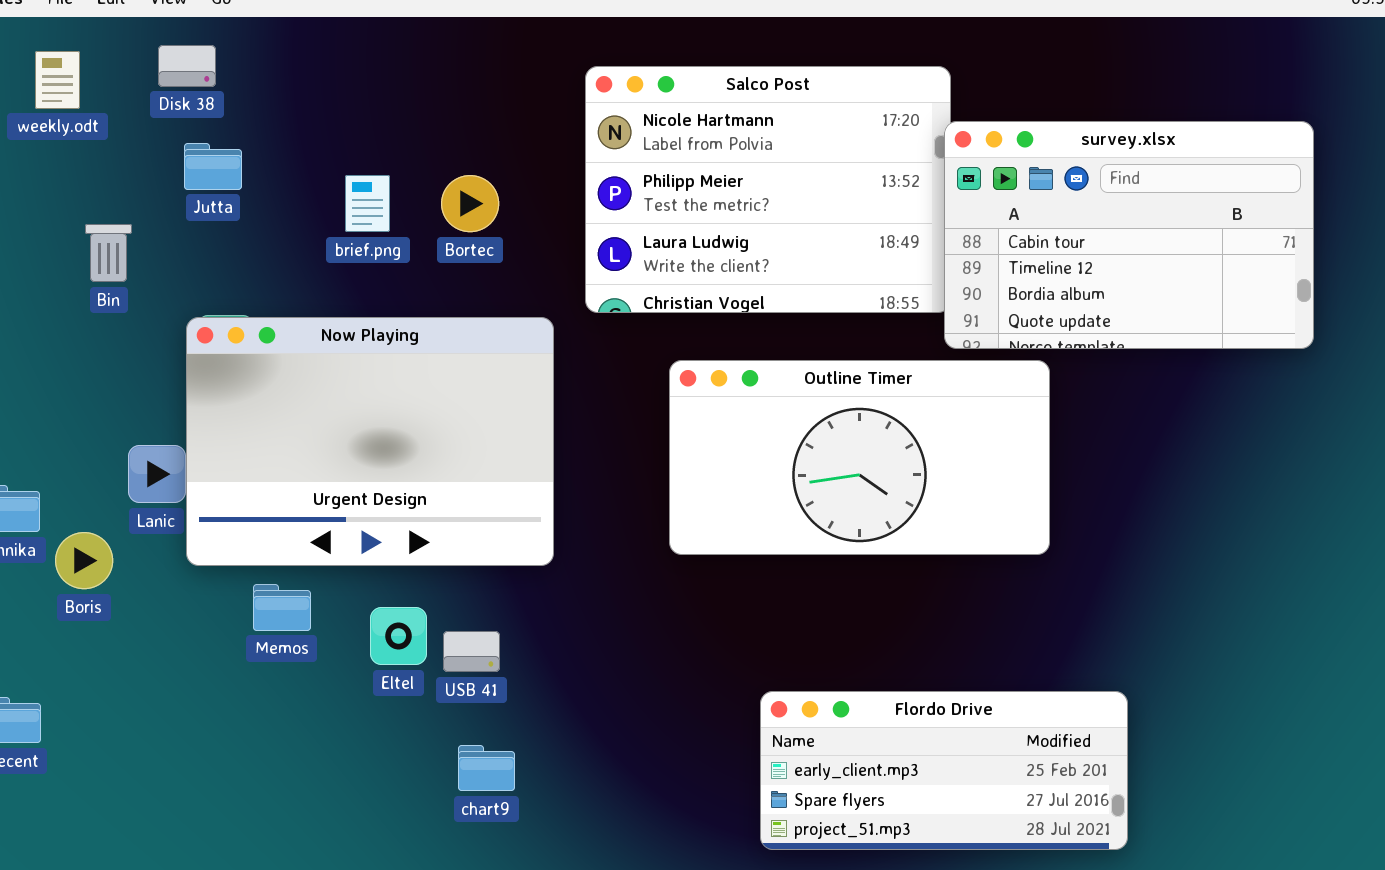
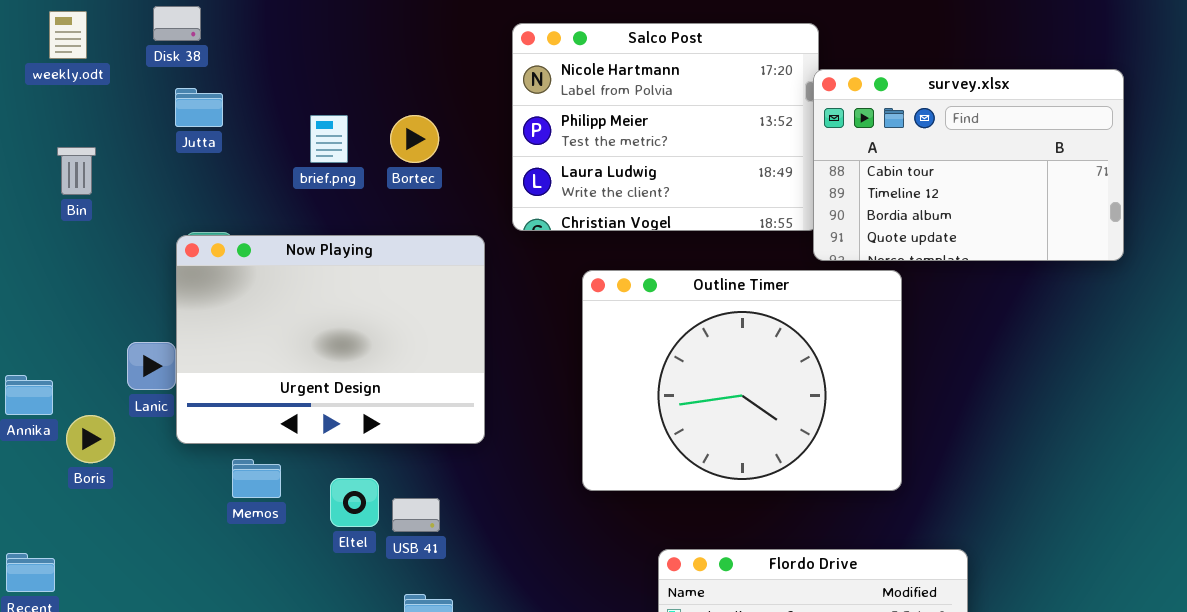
Bin: [85,224,132,282] -> [57,147,96,195], moved
Outline Timer: [669,360,1050,555] -> [582,270,902,491], resized

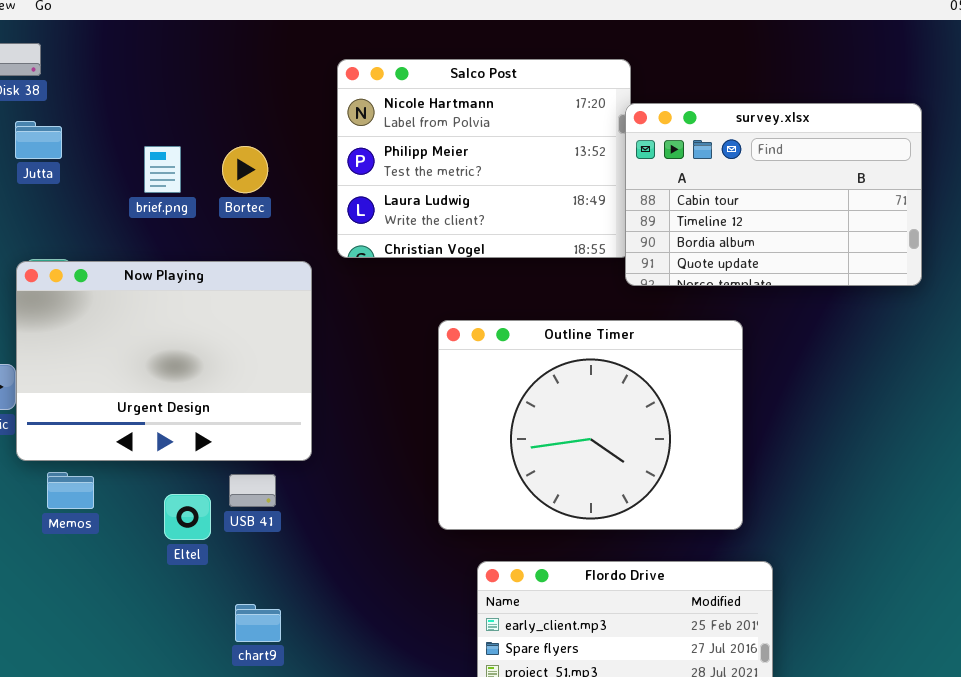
Outline Timer: [582,270,902,491] -> [438,320,743,530], moved
Memos: [232,459,281,498] -> [47,472,94,509], moved
USB 41: [392,498,440,532] -> [229,474,276,507], moved

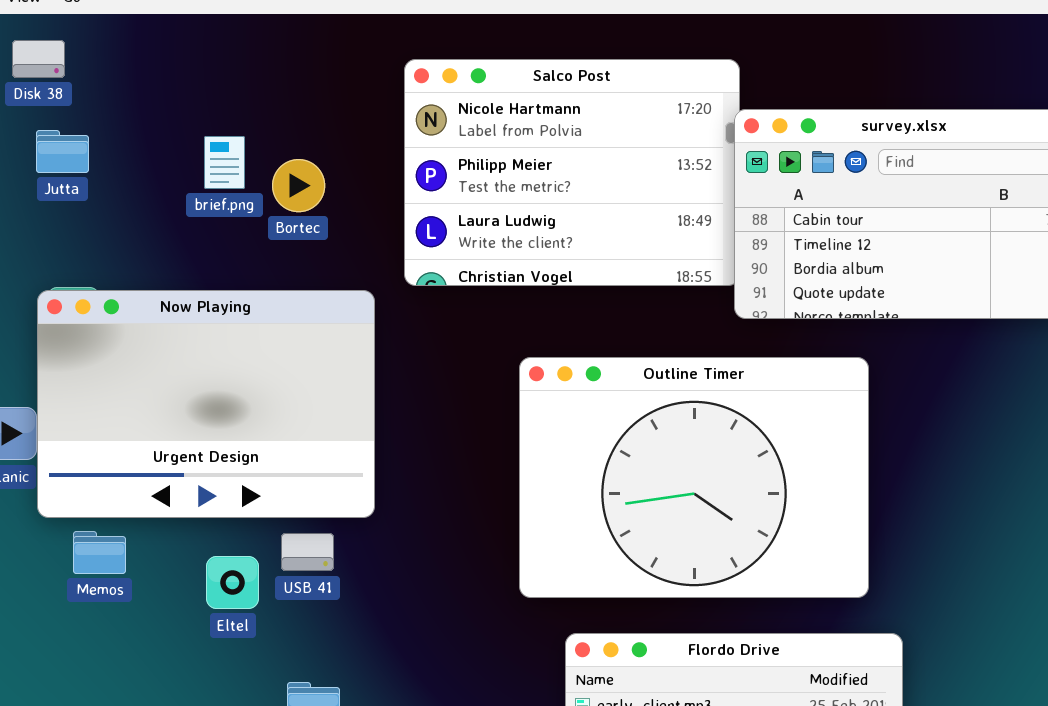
brief.png: [144,146,181,193] -> [204,136,245,189], moved

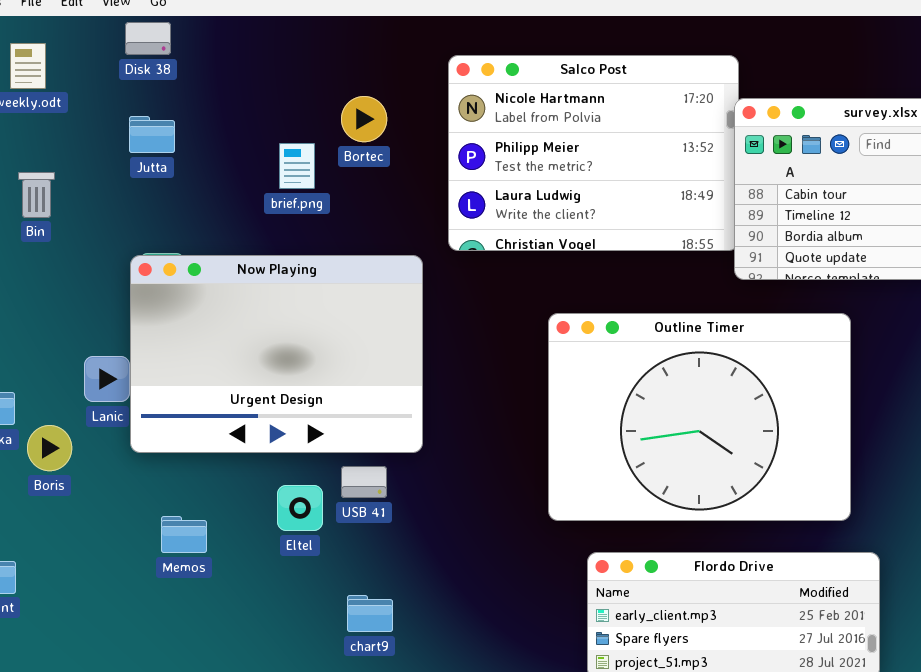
Disk 38: [12,40,65,78] -> [125,22,171,55], moved
brief.png: [204,136,245,189] -> [279,143,315,189], moved
Bortec: [272,159,325,212] -> [341,96,387,142], moved
Memos: [73,531,126,574] -> [161,516,207,553], moved

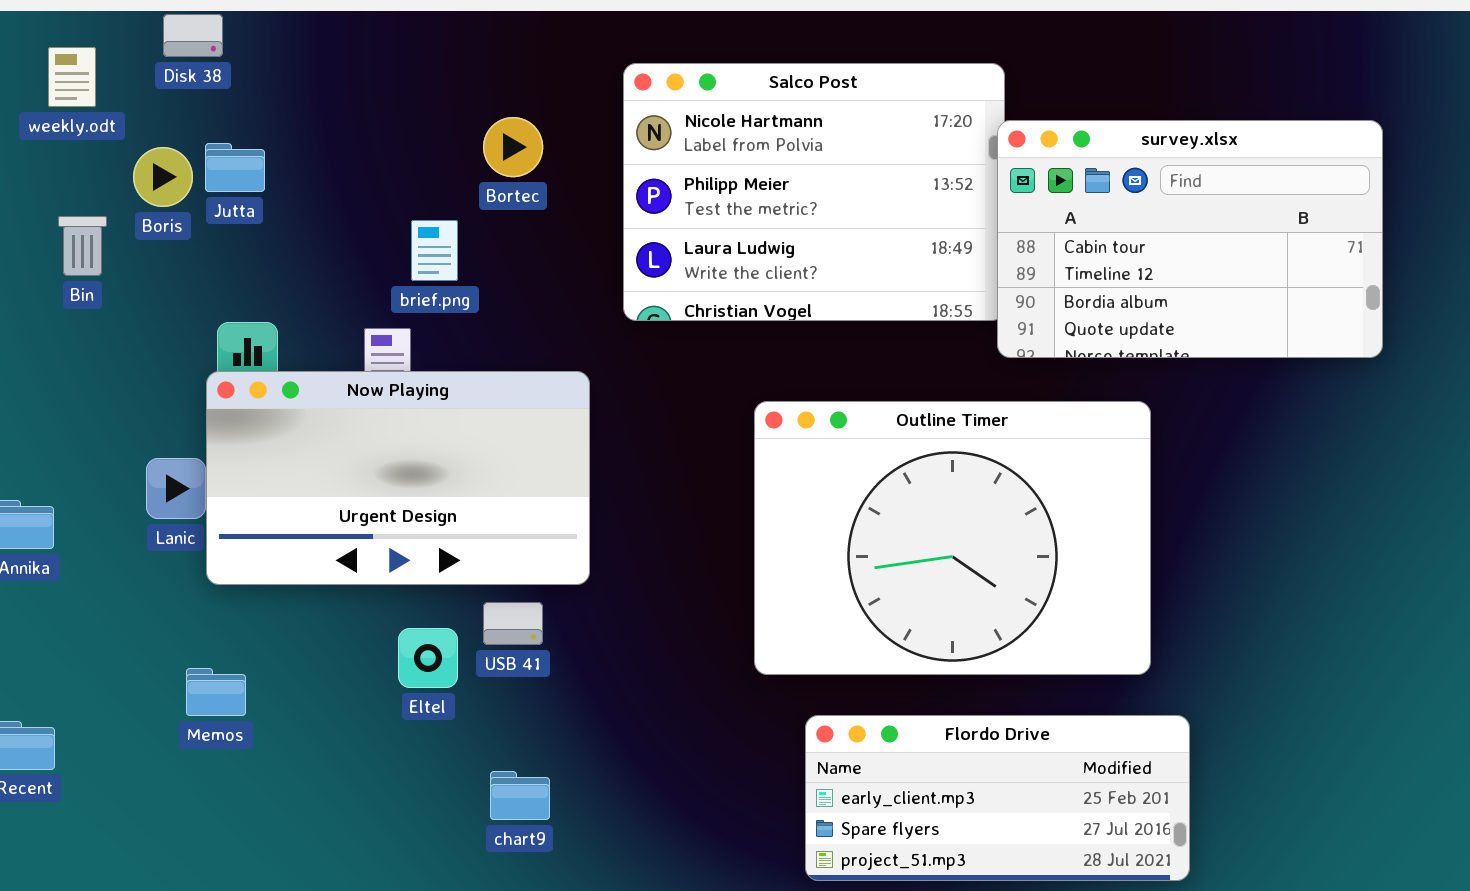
Disk 38: [125,22,171,55] -> [163,14,223,57], moved
brief.png: [279,143,315,189] -> [411,220,458,281], moved
Now Playing: [130,255,423,453] -> [206,371,590,585], resized
Boris: [27,425,72,471] -> [133,147,193,207], moved
Memos: [161,516,207,553] -> [186,668,246,716], moved

